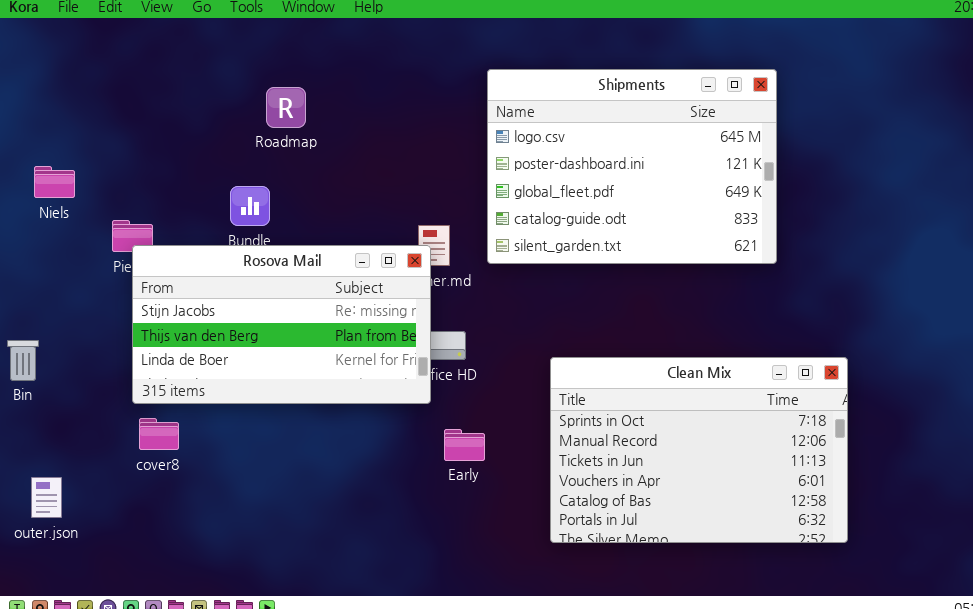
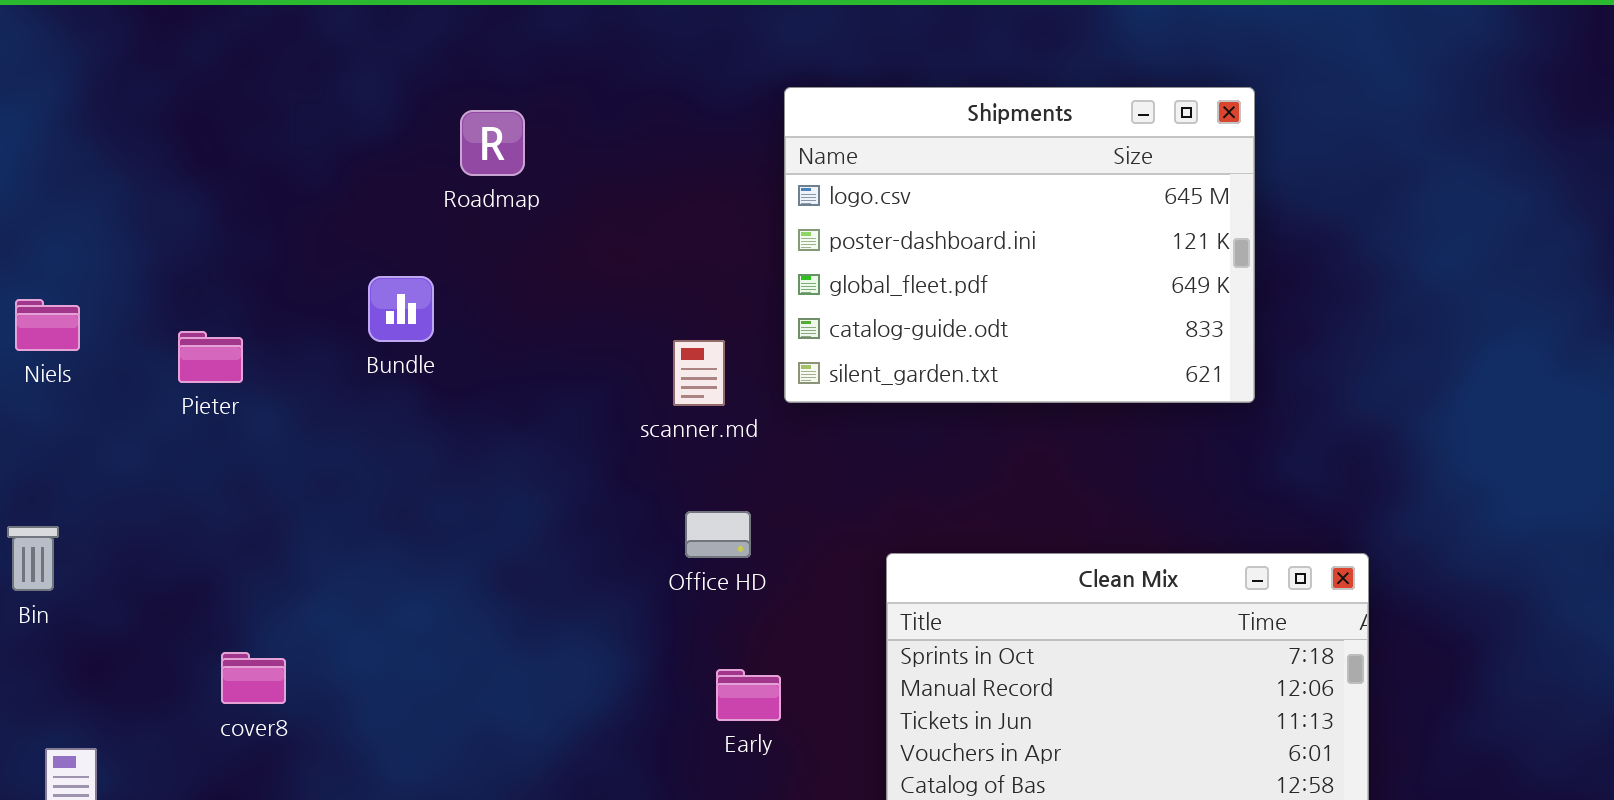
Roadmap: [266,87,306,128] -> [460,110,525,176], moved
Niels: [34,166,75,198] -> [15,299,80,351], moved
Rosova Mail: [132,245,431,404] -> none, closed

